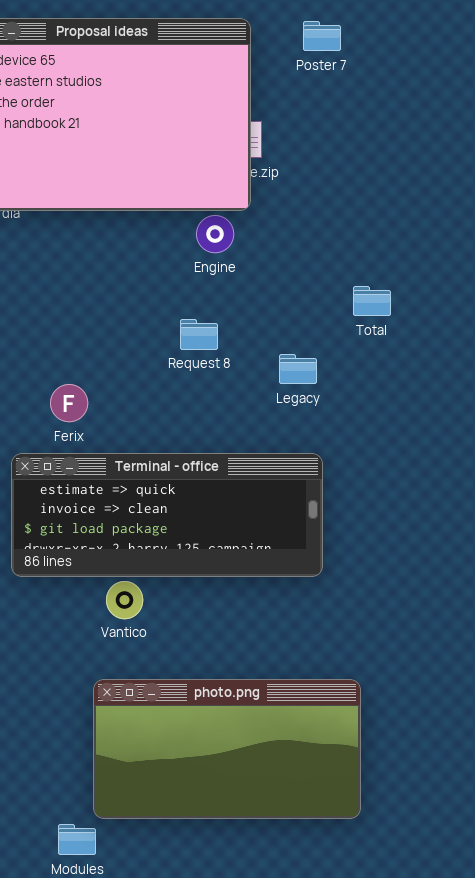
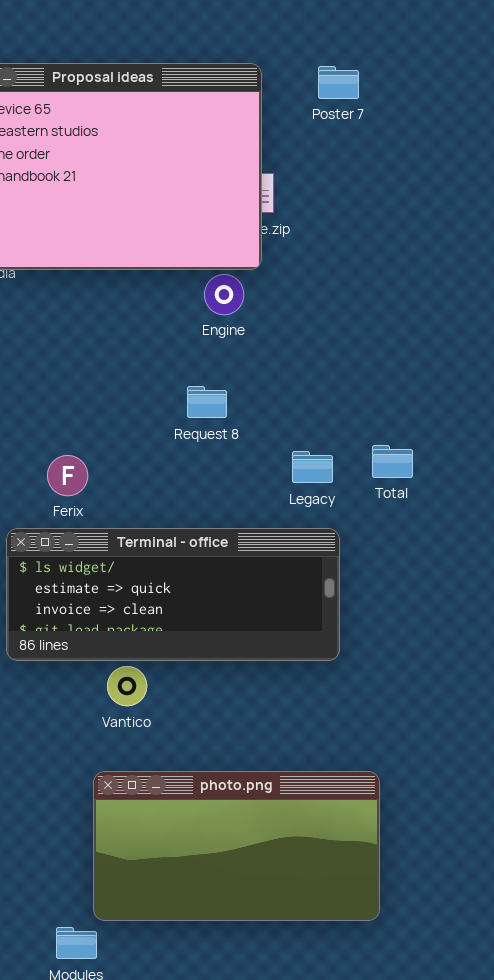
Total: [353,286,391,316] -> [372,445,413,478], moved
Legacy: [279,354,317,384] -> [292,451,333,483], moved
Terminal - office: [11,453,323,577] -> [6,528,340,661], scrolled up 1 row

